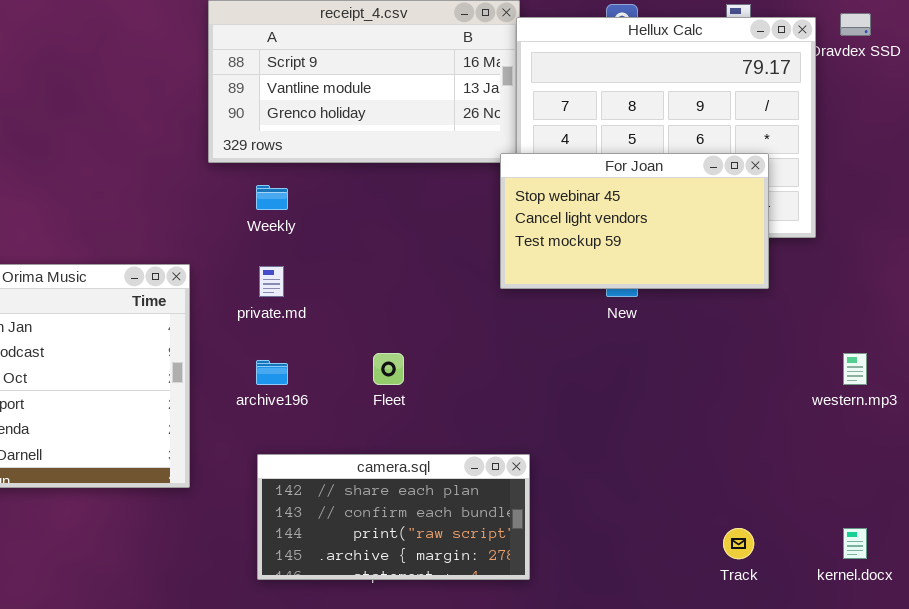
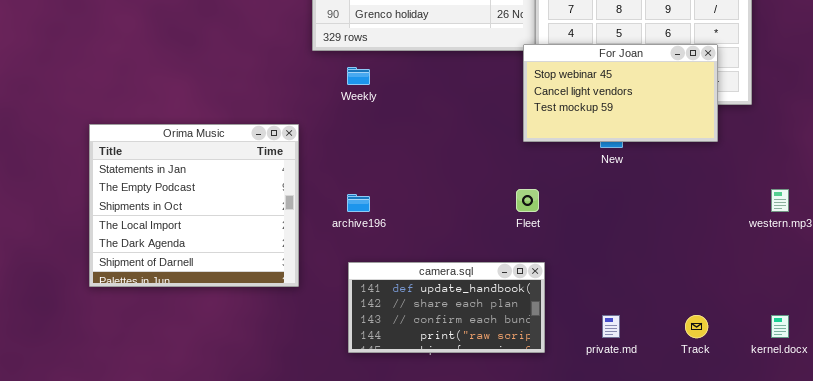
private.md: [259,266,284,297] -> [602,315,620,338], moved
Fleet: [373,353,404,385] -> [516,189,539,212], moved
camera.sql: [257,454,530,580] -> [348,262,545,353], scrolled up 1 row

